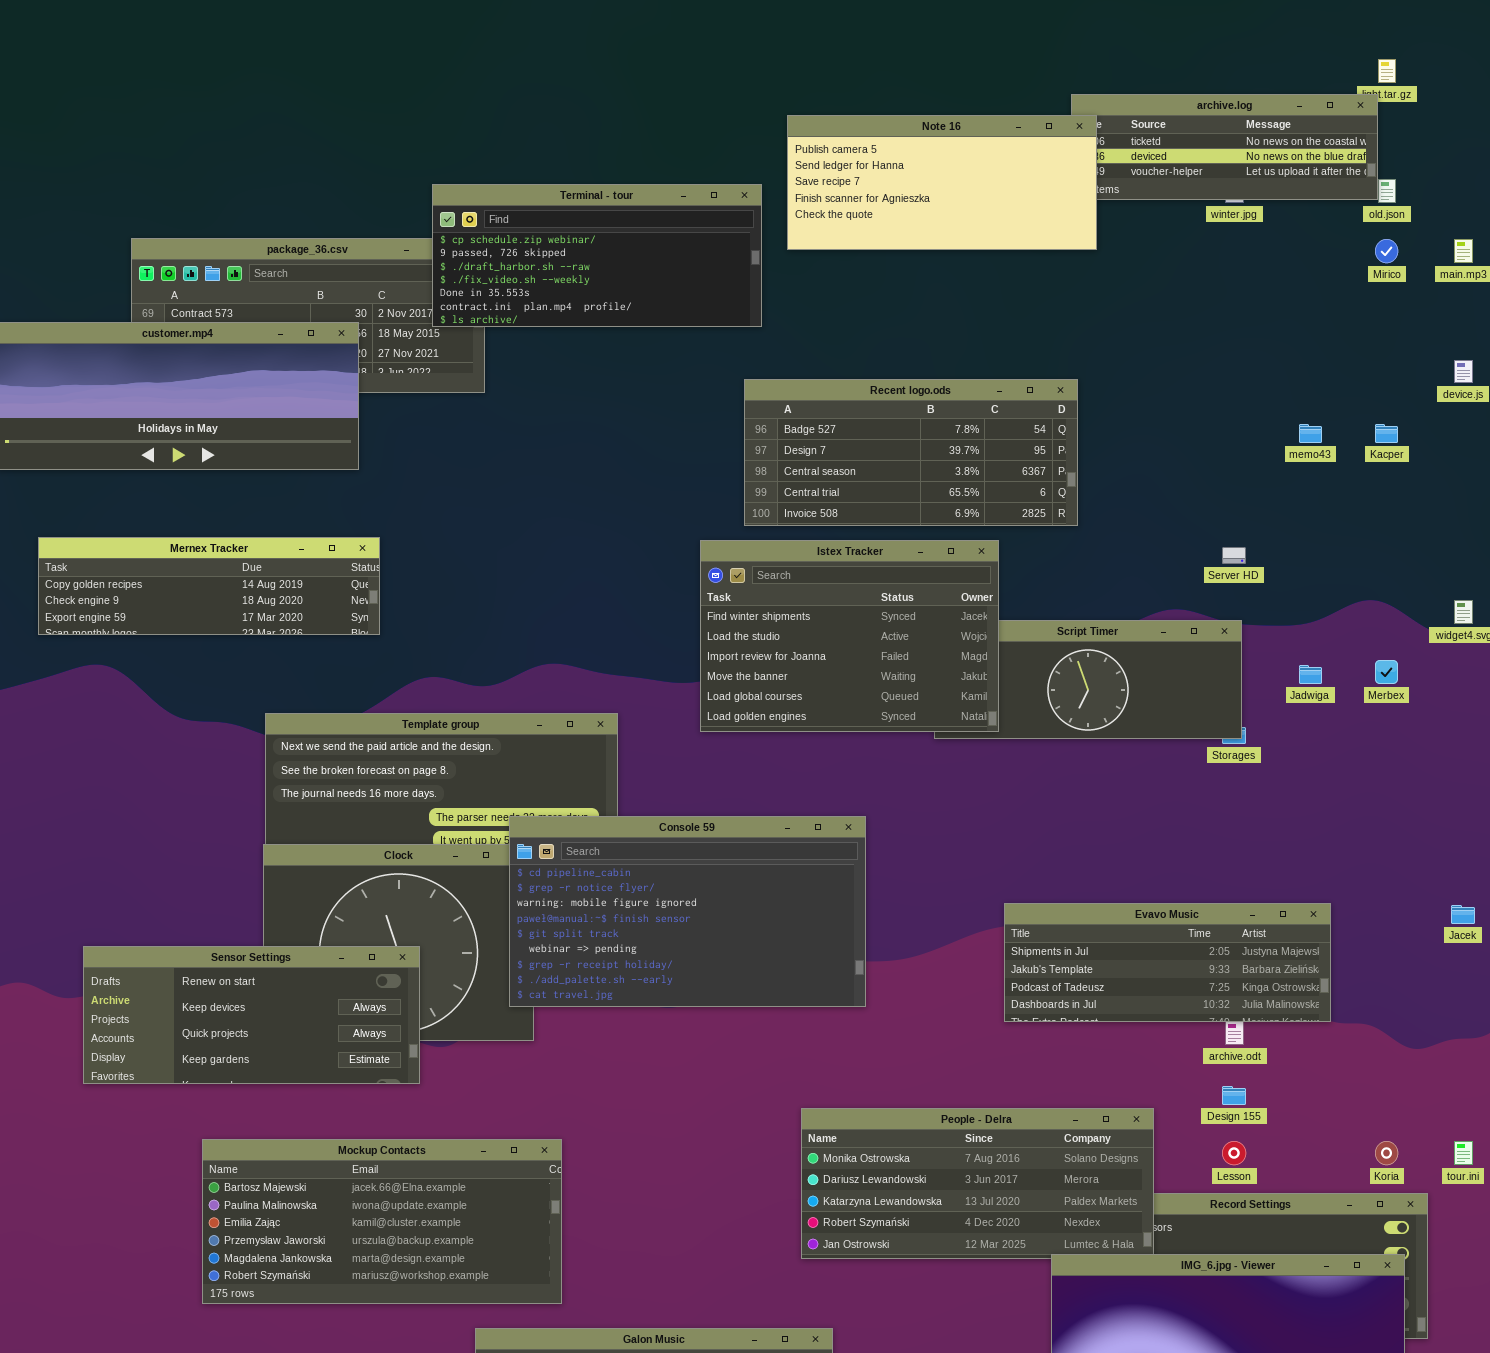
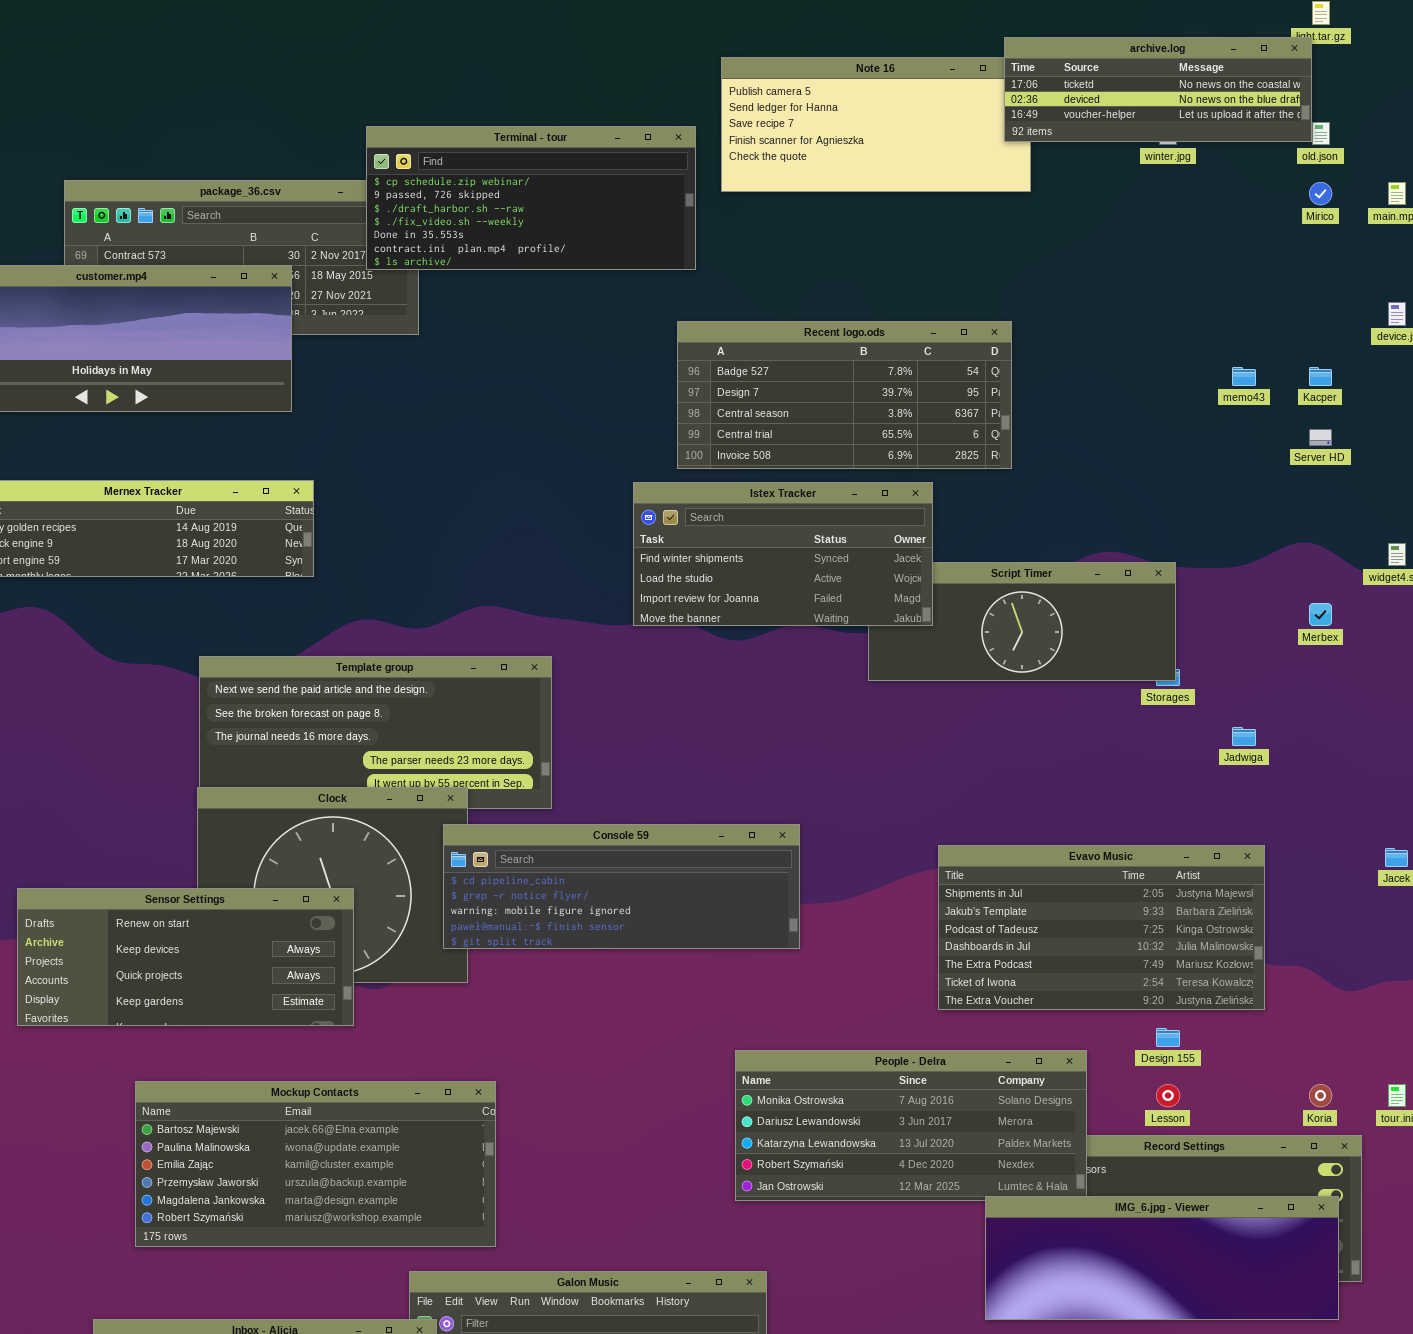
archive.log: [1071,94,1378,200] -> [1004,37,1312,142], raised
Istex Tracker: [700,540,999,732] -> [633,482,933,626], resized
Server HD: [1222,547,1246,564] -> [1309,429,1332,446], moved
Jadwiga: [1299,665,1322,684] -> [1232,727,1256,746], moved
Console 59: [509,816,866,1007] -> [443,824,800,949], resized
Evavo Music: [1004,903,1331,1022] -> [938,845,1265,1010], resized

